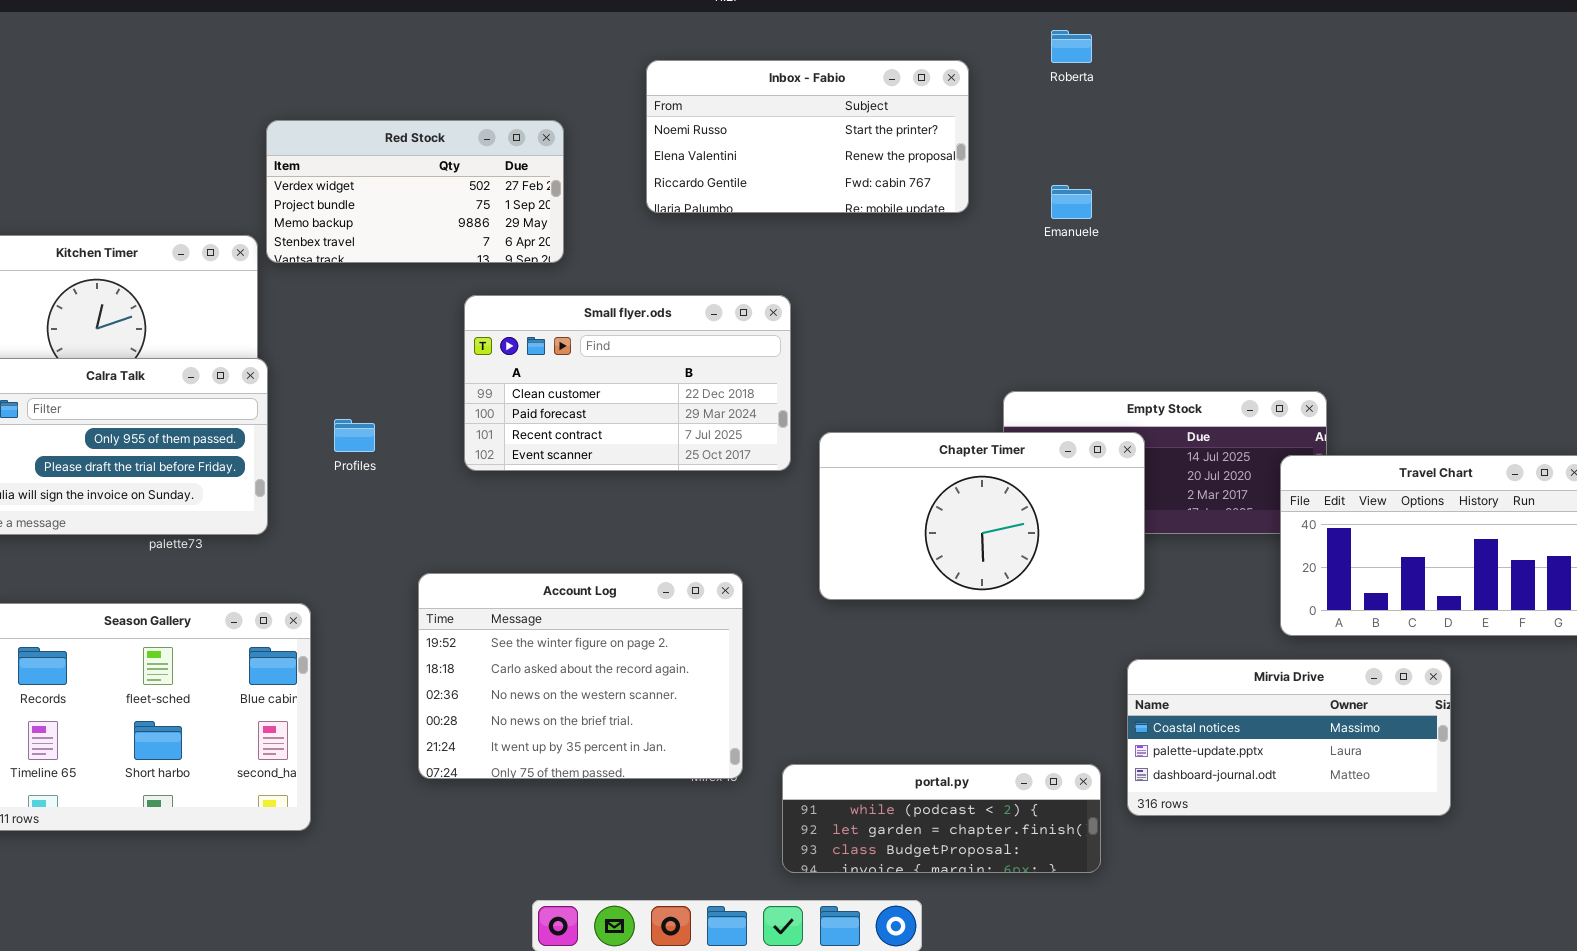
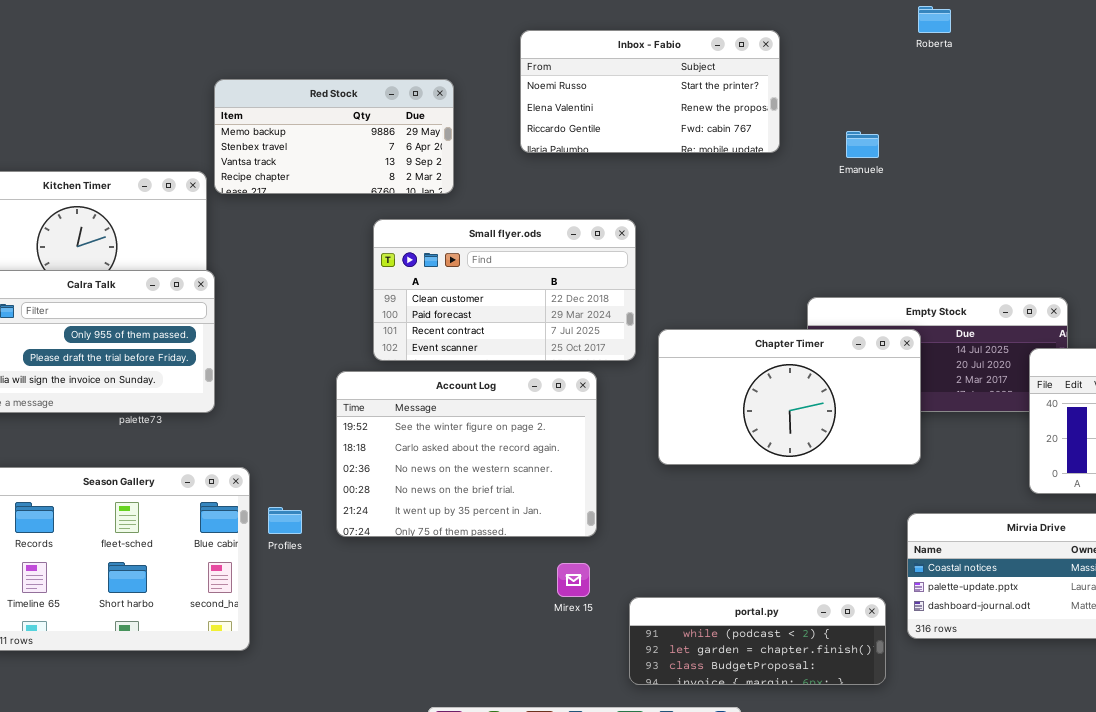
Roberta: [1051,30,1092,63] -> [918,6,951,33], moved
Red Stock: [266,120,564,263] -> [214,79,454,194], scrolled down 2 rows
Profiles: [334,419,375,452] -> [268,507,302,534], moved
Account Log: [418,573,743,779] -> [336,371,597,537], moved

